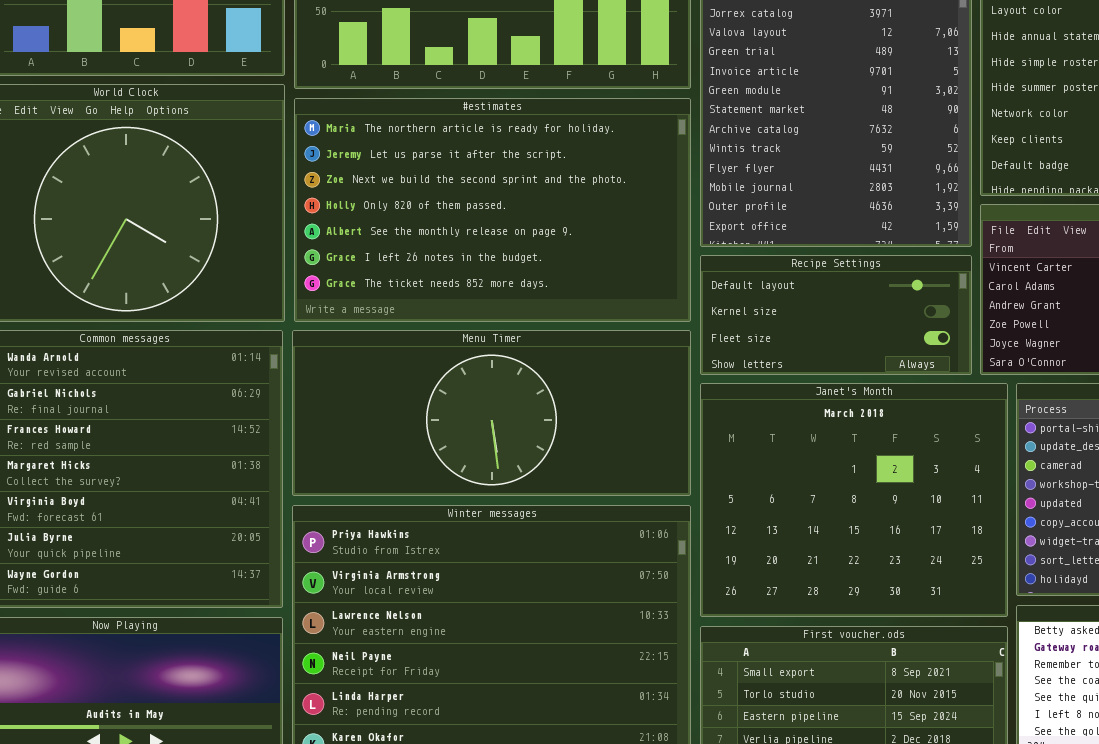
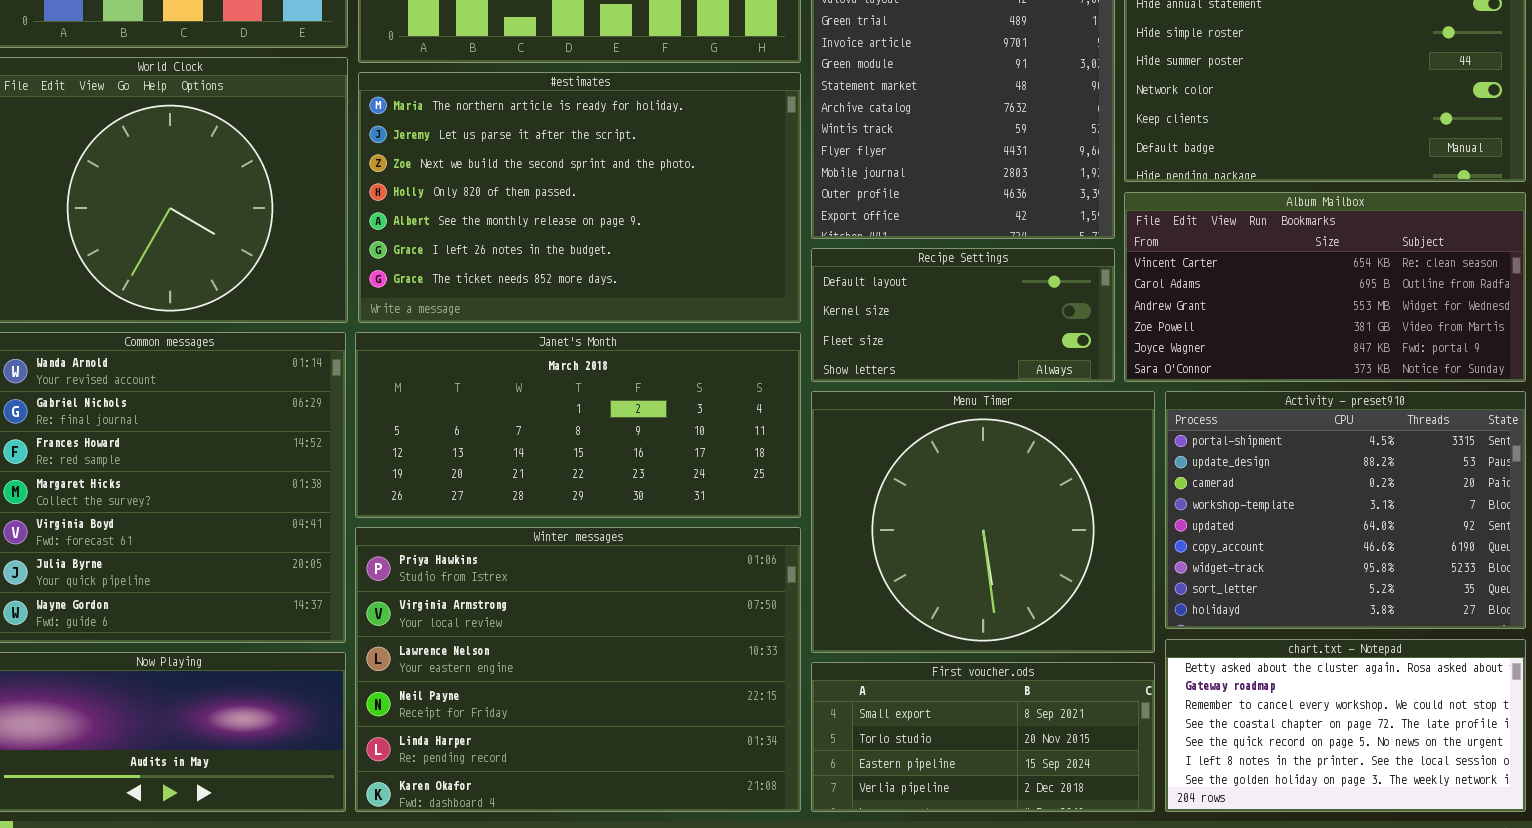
Menu Timer: [292,330,691,496] -> [811,391,1155,653], moved, resized
Janet's Month: [700,383,1008,617] -> [355,332,801,518], moved, resized

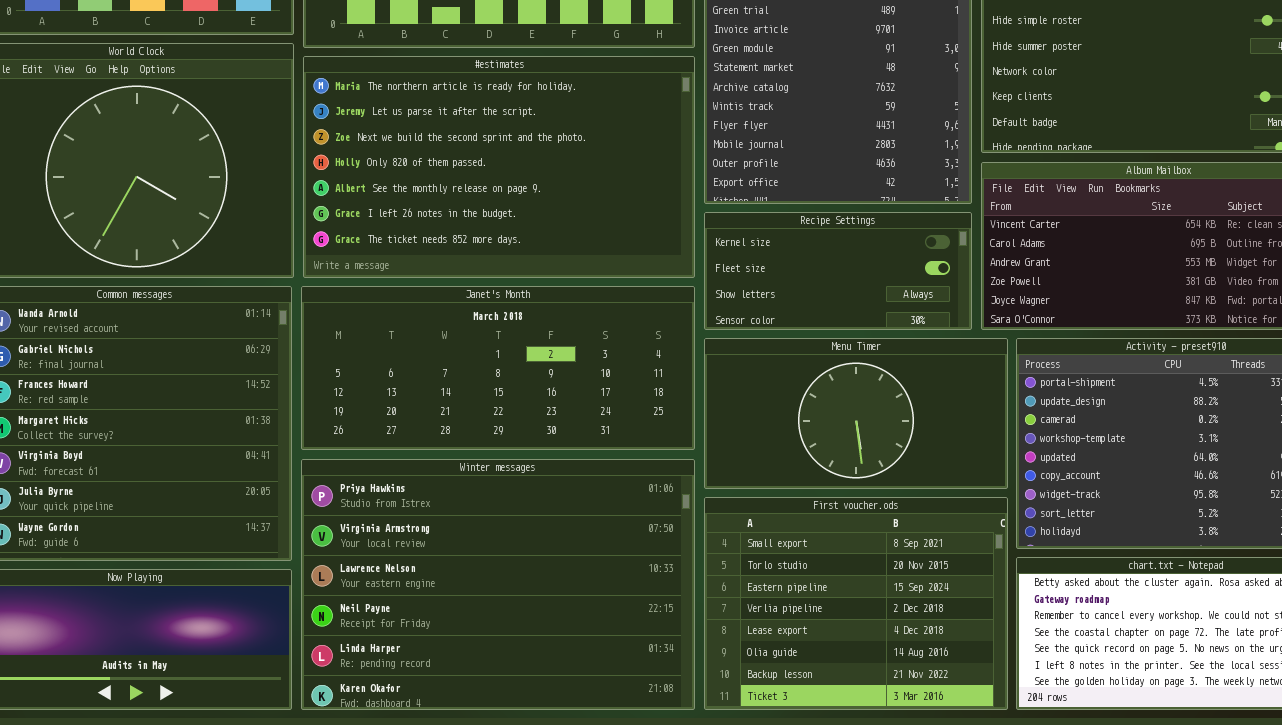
Recipe Settings: [811,248,1115,382] -> [704,212,972,330], scrolled down 1 row
Menu Timer: [811,391,1155,653] -> [704,338,1008,489], resized
First voucher.ods: [811,662,1155,812] -> [704,497,1008,710], resized

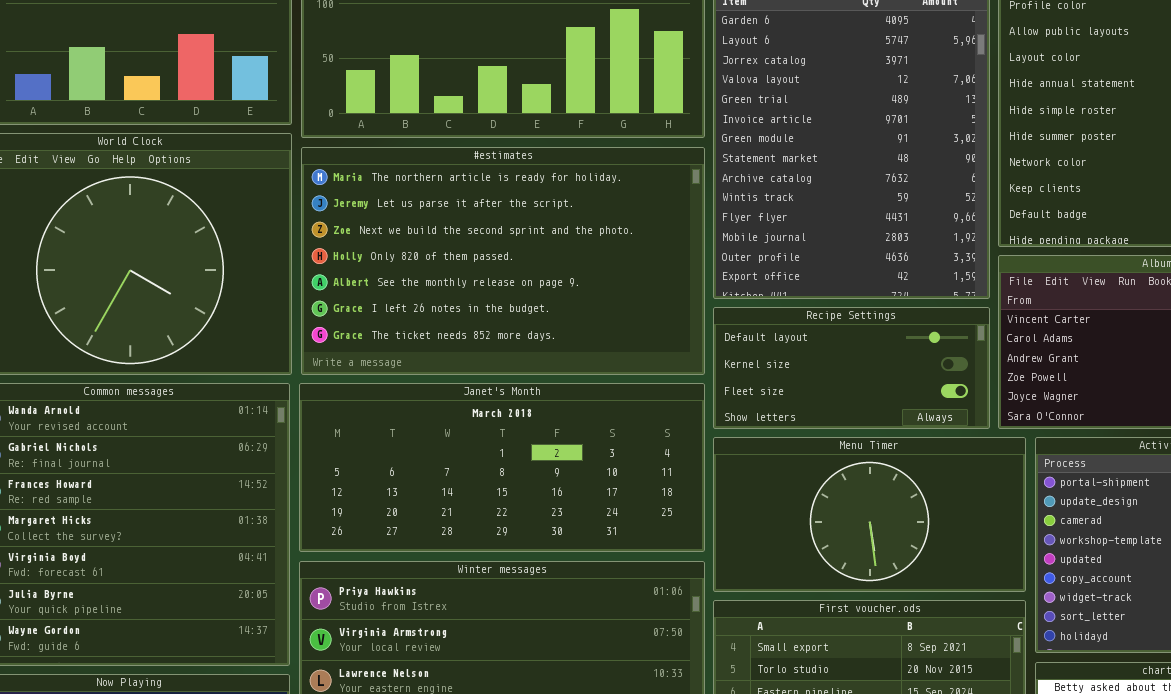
Recipe Settings: [704,212,972,330] -> [713,307,990,429], scrolled up 1 row

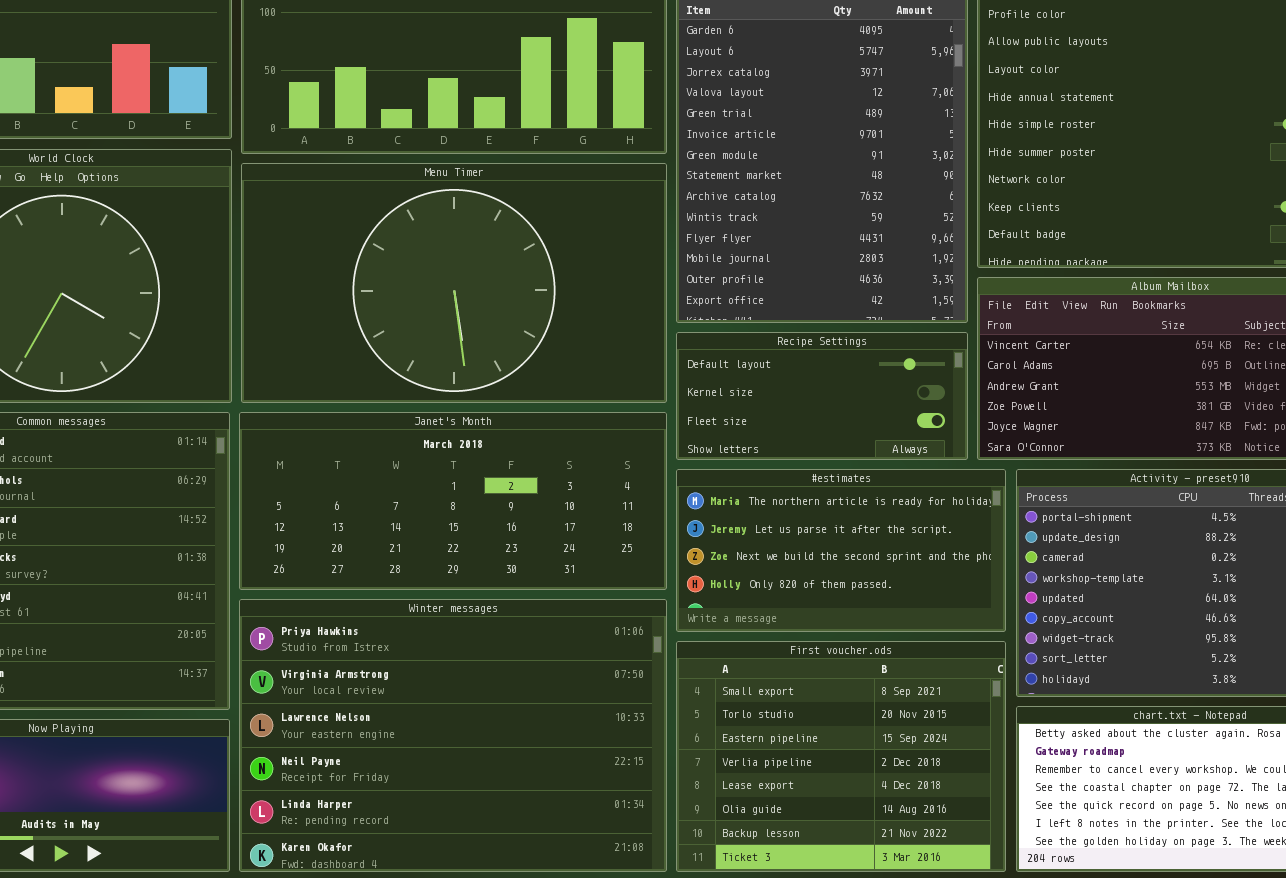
#estimates: [301,147,705,375] -> [676,469,1006,632], moved, resized
Menu Timer: [713,437,1026,592] -> [241,163,667,403], moved, resized

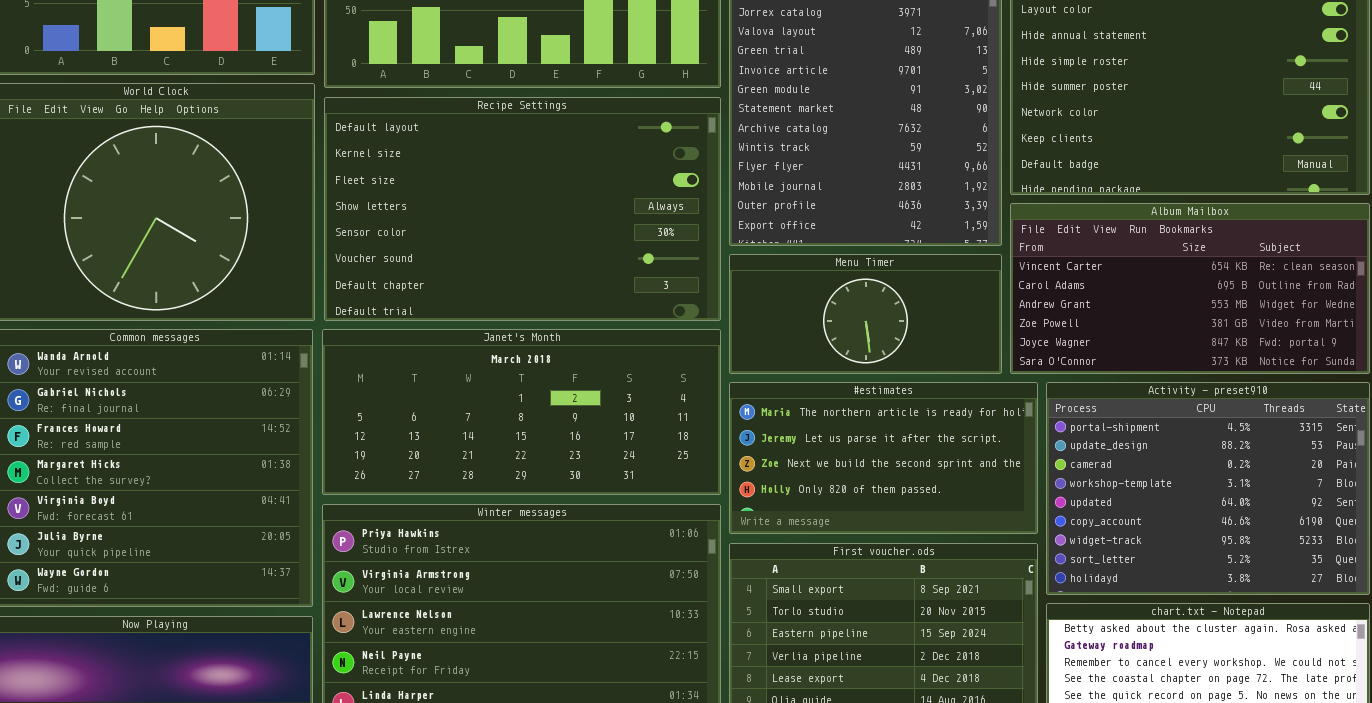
Menu Timer: [241,163,667,403] -> [729,254,1002,374], moved, resized
Recipe Settings: [676,332,968,460] -> [324,97,721,321], moved, resized

